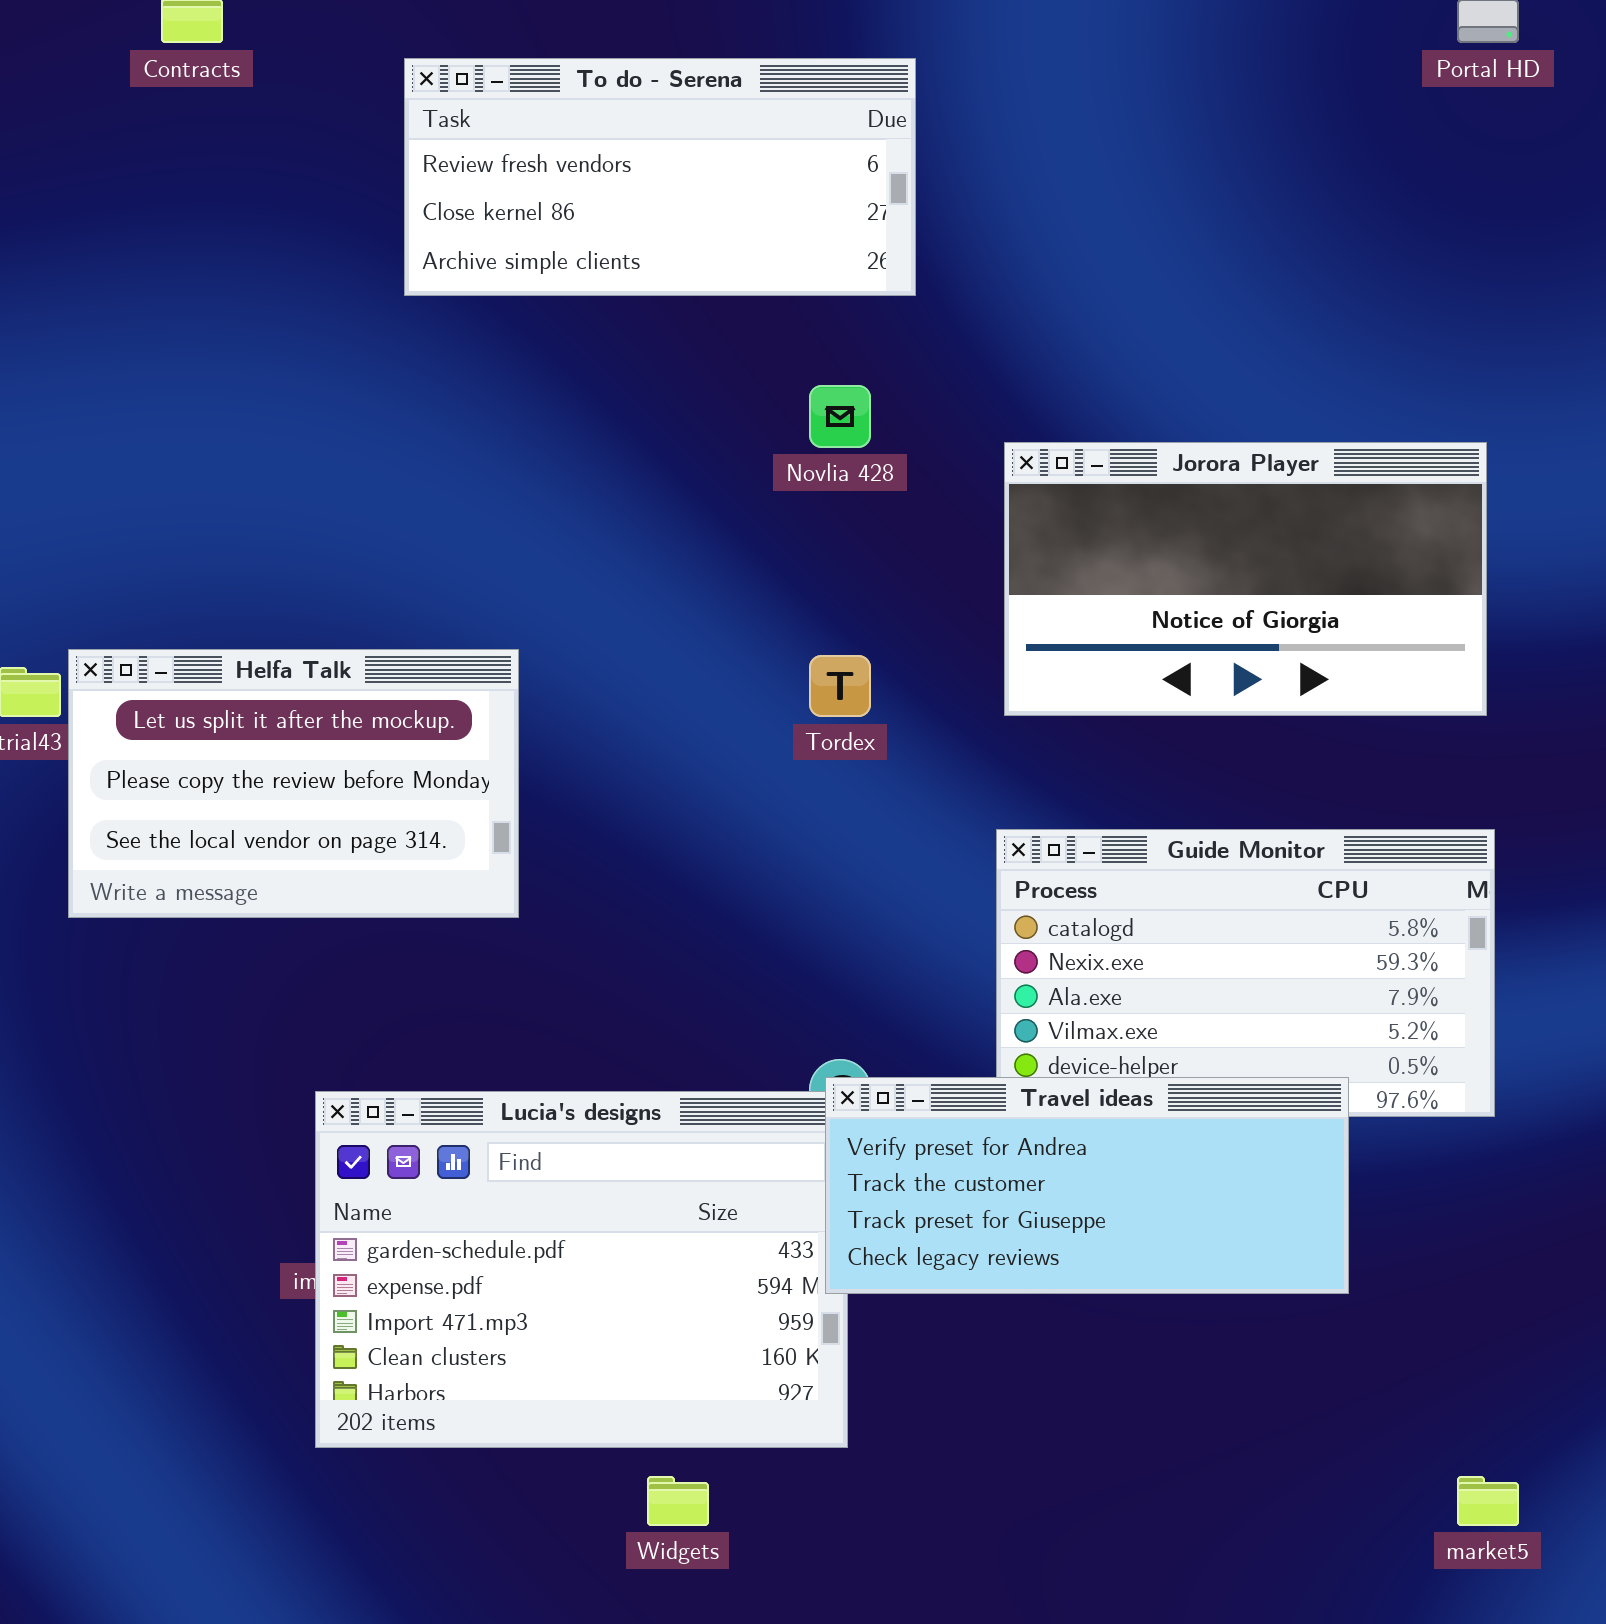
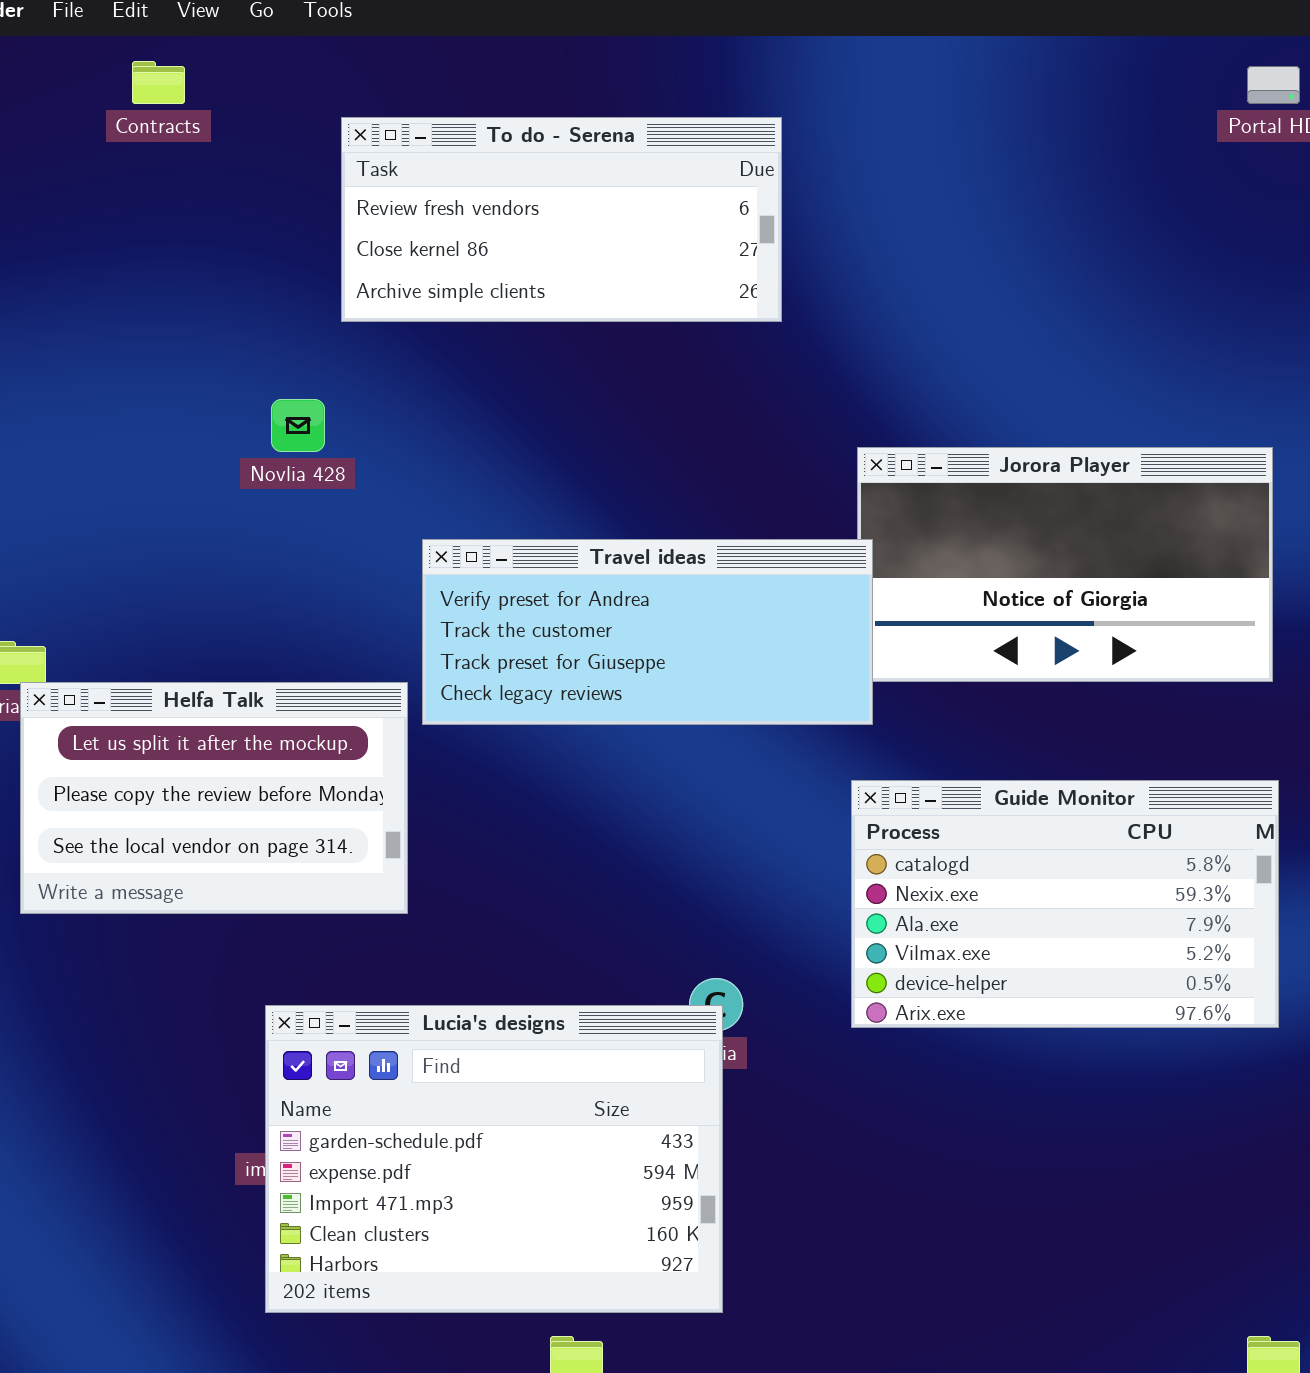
Novlia 428: [809,385,871,448] -> [271,399,325,452], moved
Helfa Talk: [68,649,519,918] -> [20,682,408,914], moved
Travel ideas: [825,1077,1349,1294] -> [422,539,873,725], moved

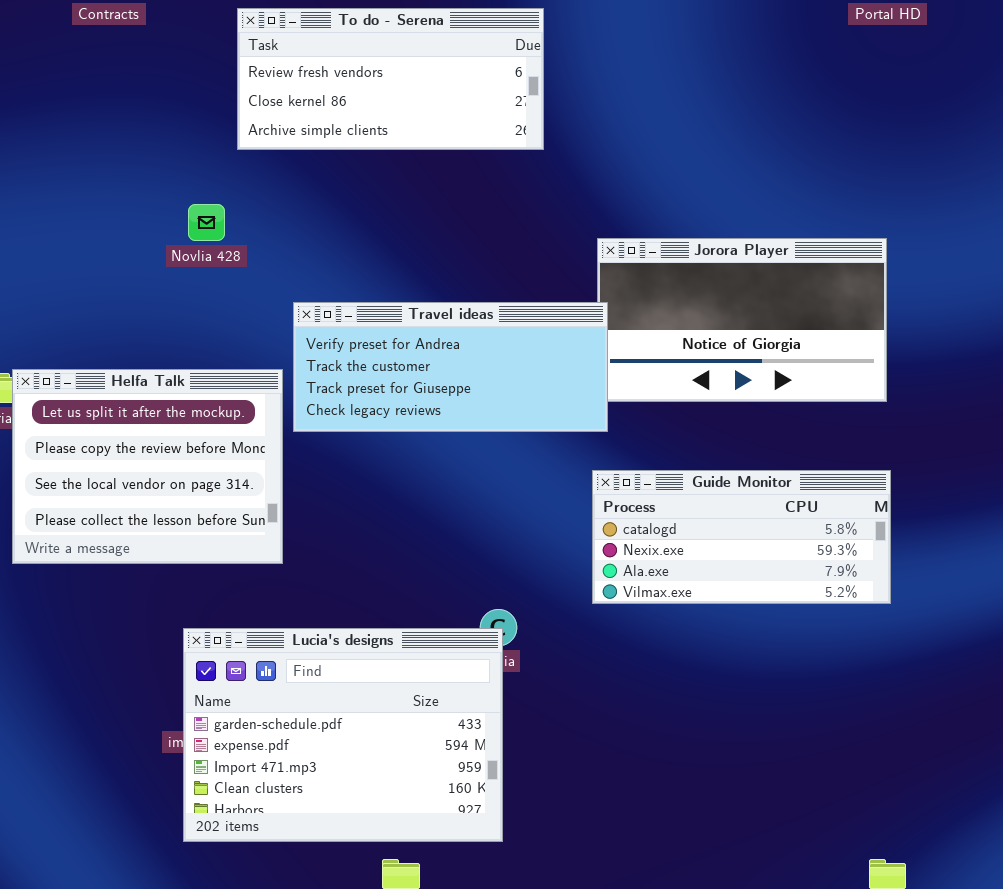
Helfa Talk: [20,682,408,914] -> [12,369,283,564], resized
Guide Monitor: [851,780,1279,1028] -> [592,470,891,604], resized

